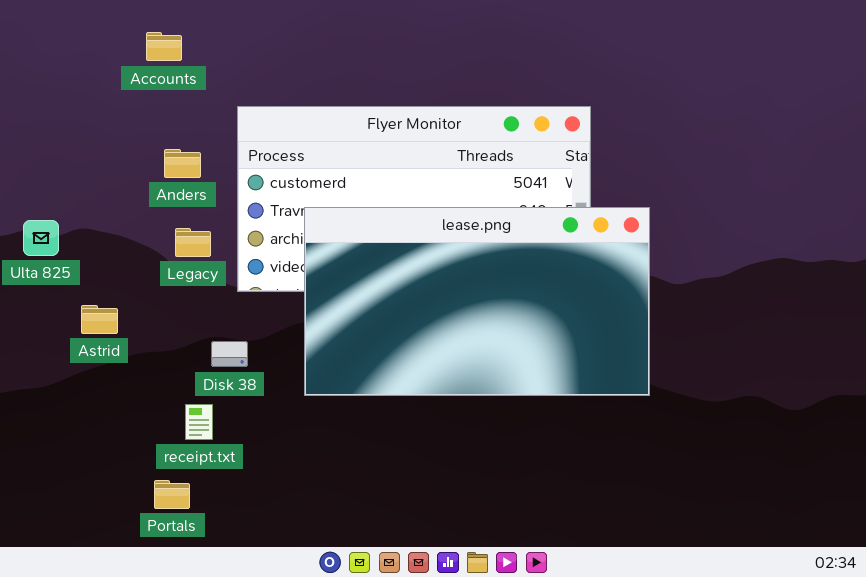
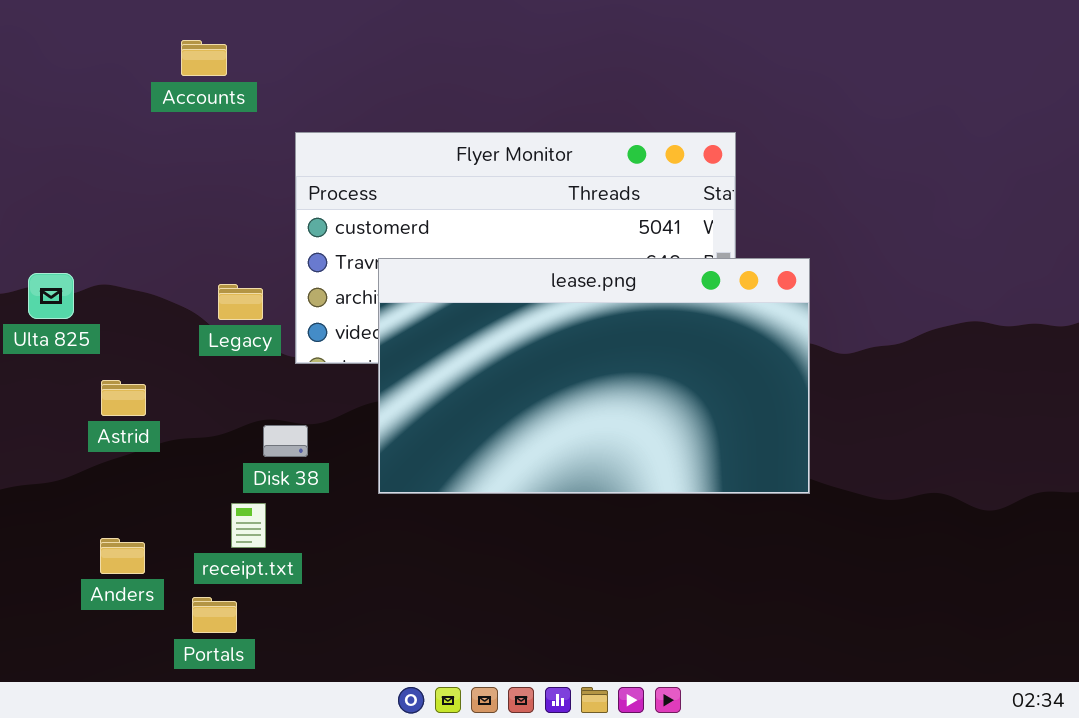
Anders: [164,149,201,178] -> [100,538,145,574], moved

